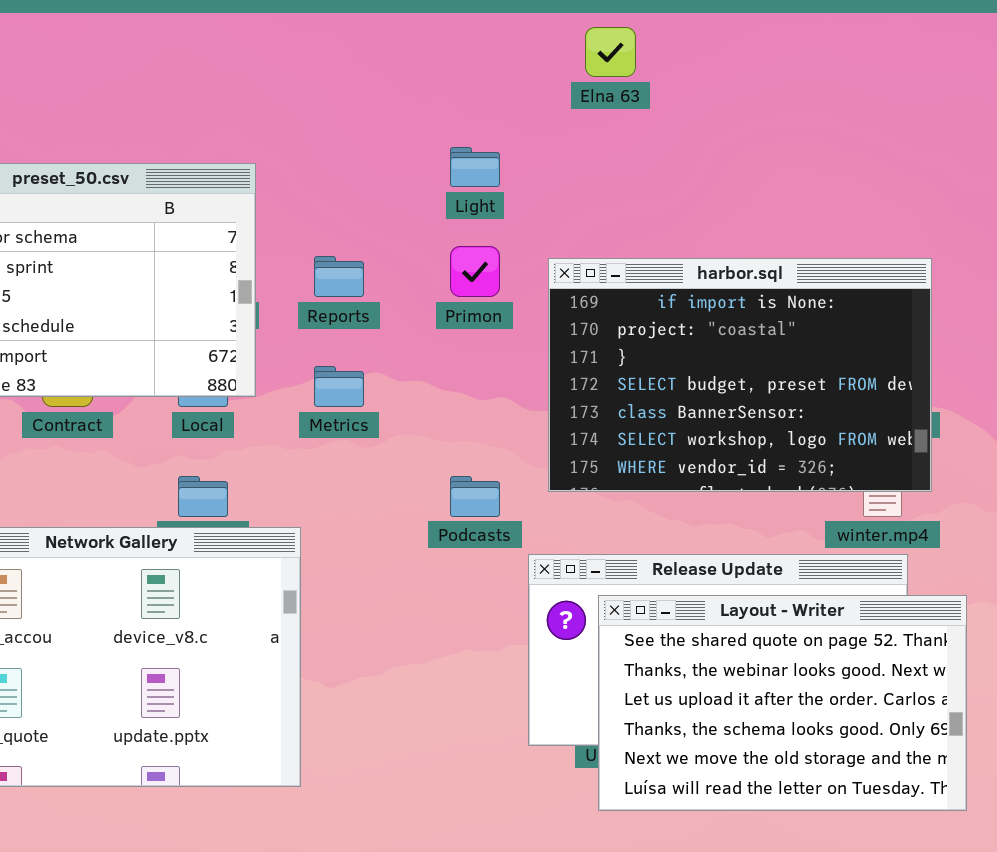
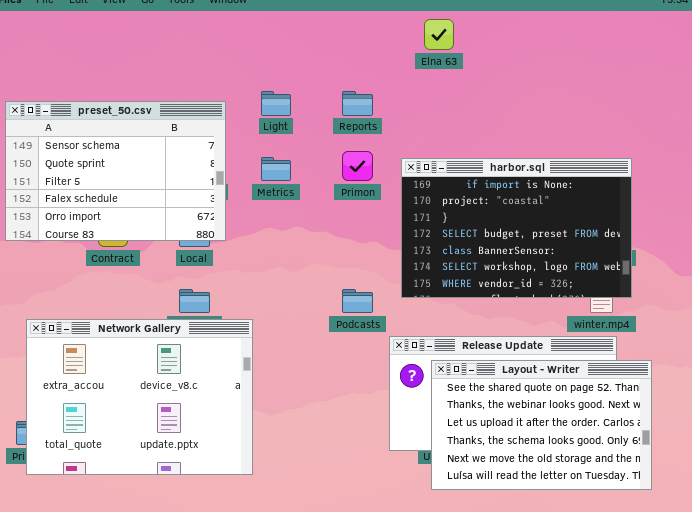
Light: [450,147,500,187] -> [261,91,291,116], moved
Reports: [314,256,364,297] -> [342,91,373,116], moved
Metrics: [314,366,364,407] -> [261,157,291,181], moved

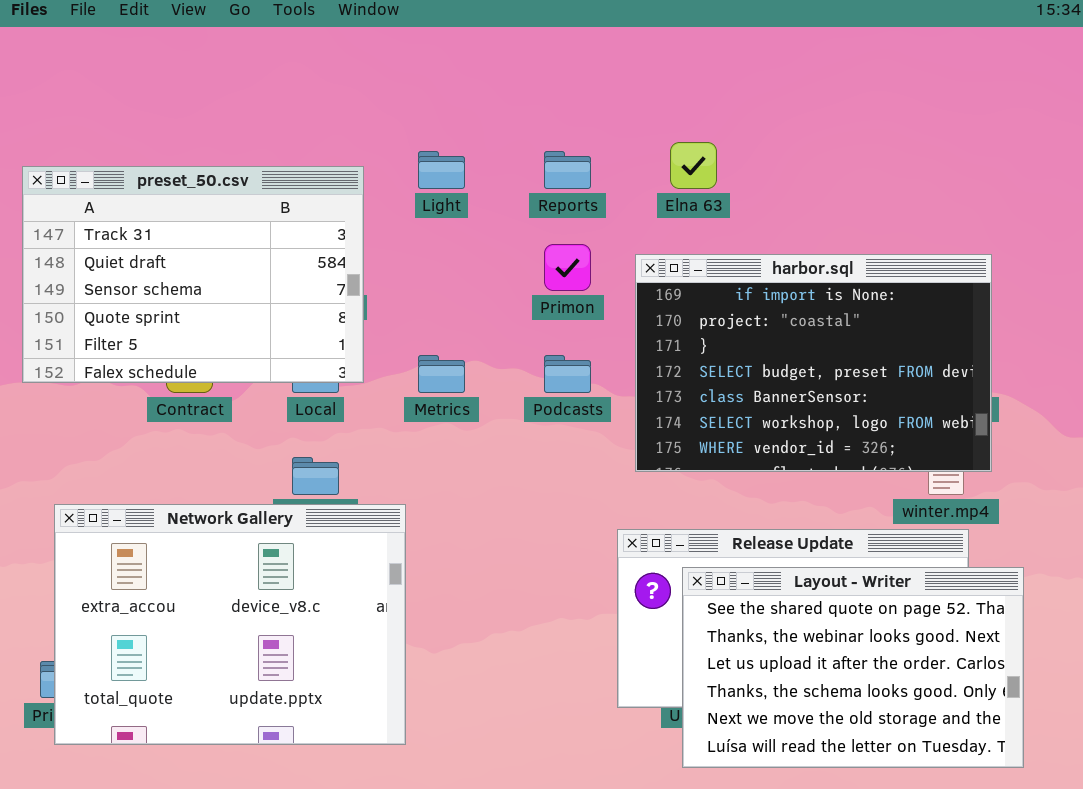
Elna 63: [424,19,454,50] -> [670,142,717,189], moved
preset_50.csv: [5,101,226,241] -> [22,166,364,383], scrolled up 2 rows
Metrics: [261,157,291,181] -> [418,355,465,393], moved
Podcasts: [342,289,373,313] -> [544,355,591,393], moved

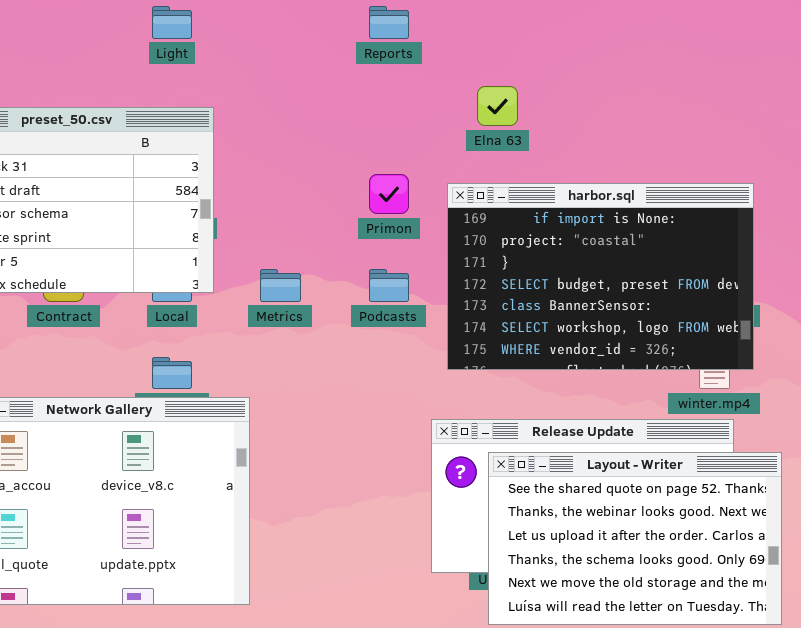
Light: [418,151,465,189] -> [152,6,192,39], moved
Reports: [544,151,591,189] -> [369,6,409,39], moved

